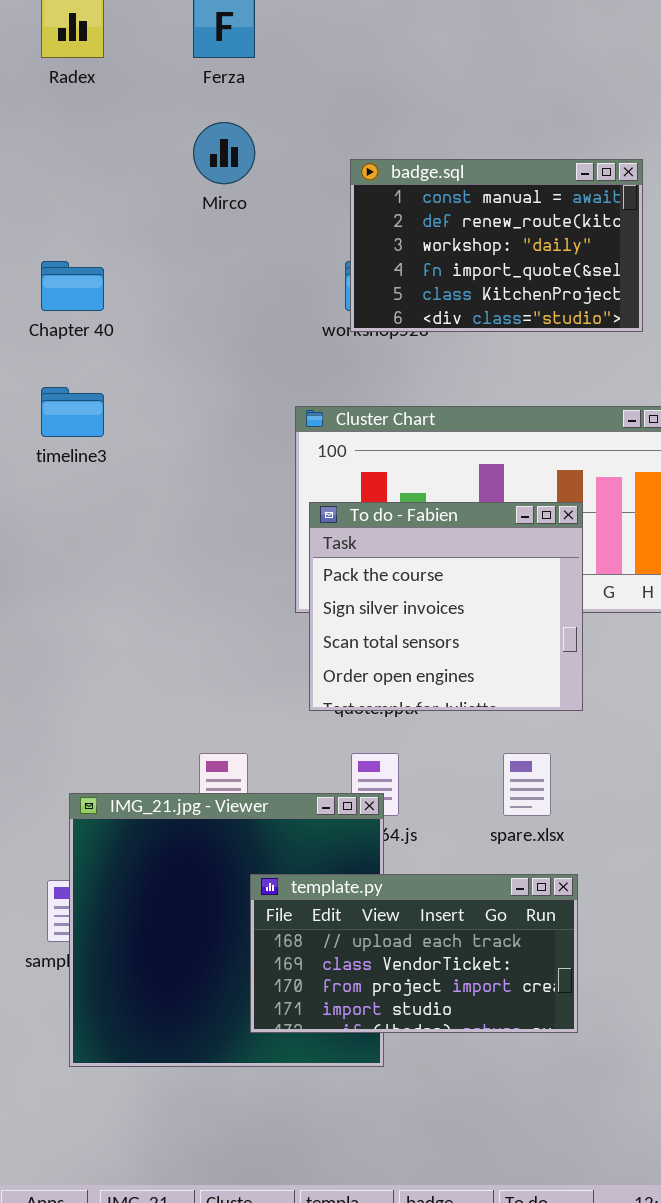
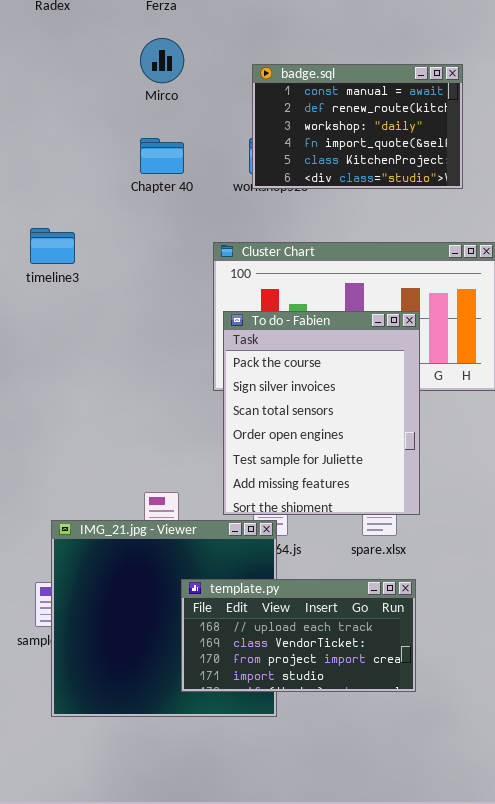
Chapter 40: [41,261,104,311] -> [140,138,184,174], moved
To do - Fabien: [309,502,583,711] -> [223,311,420,515], resized

